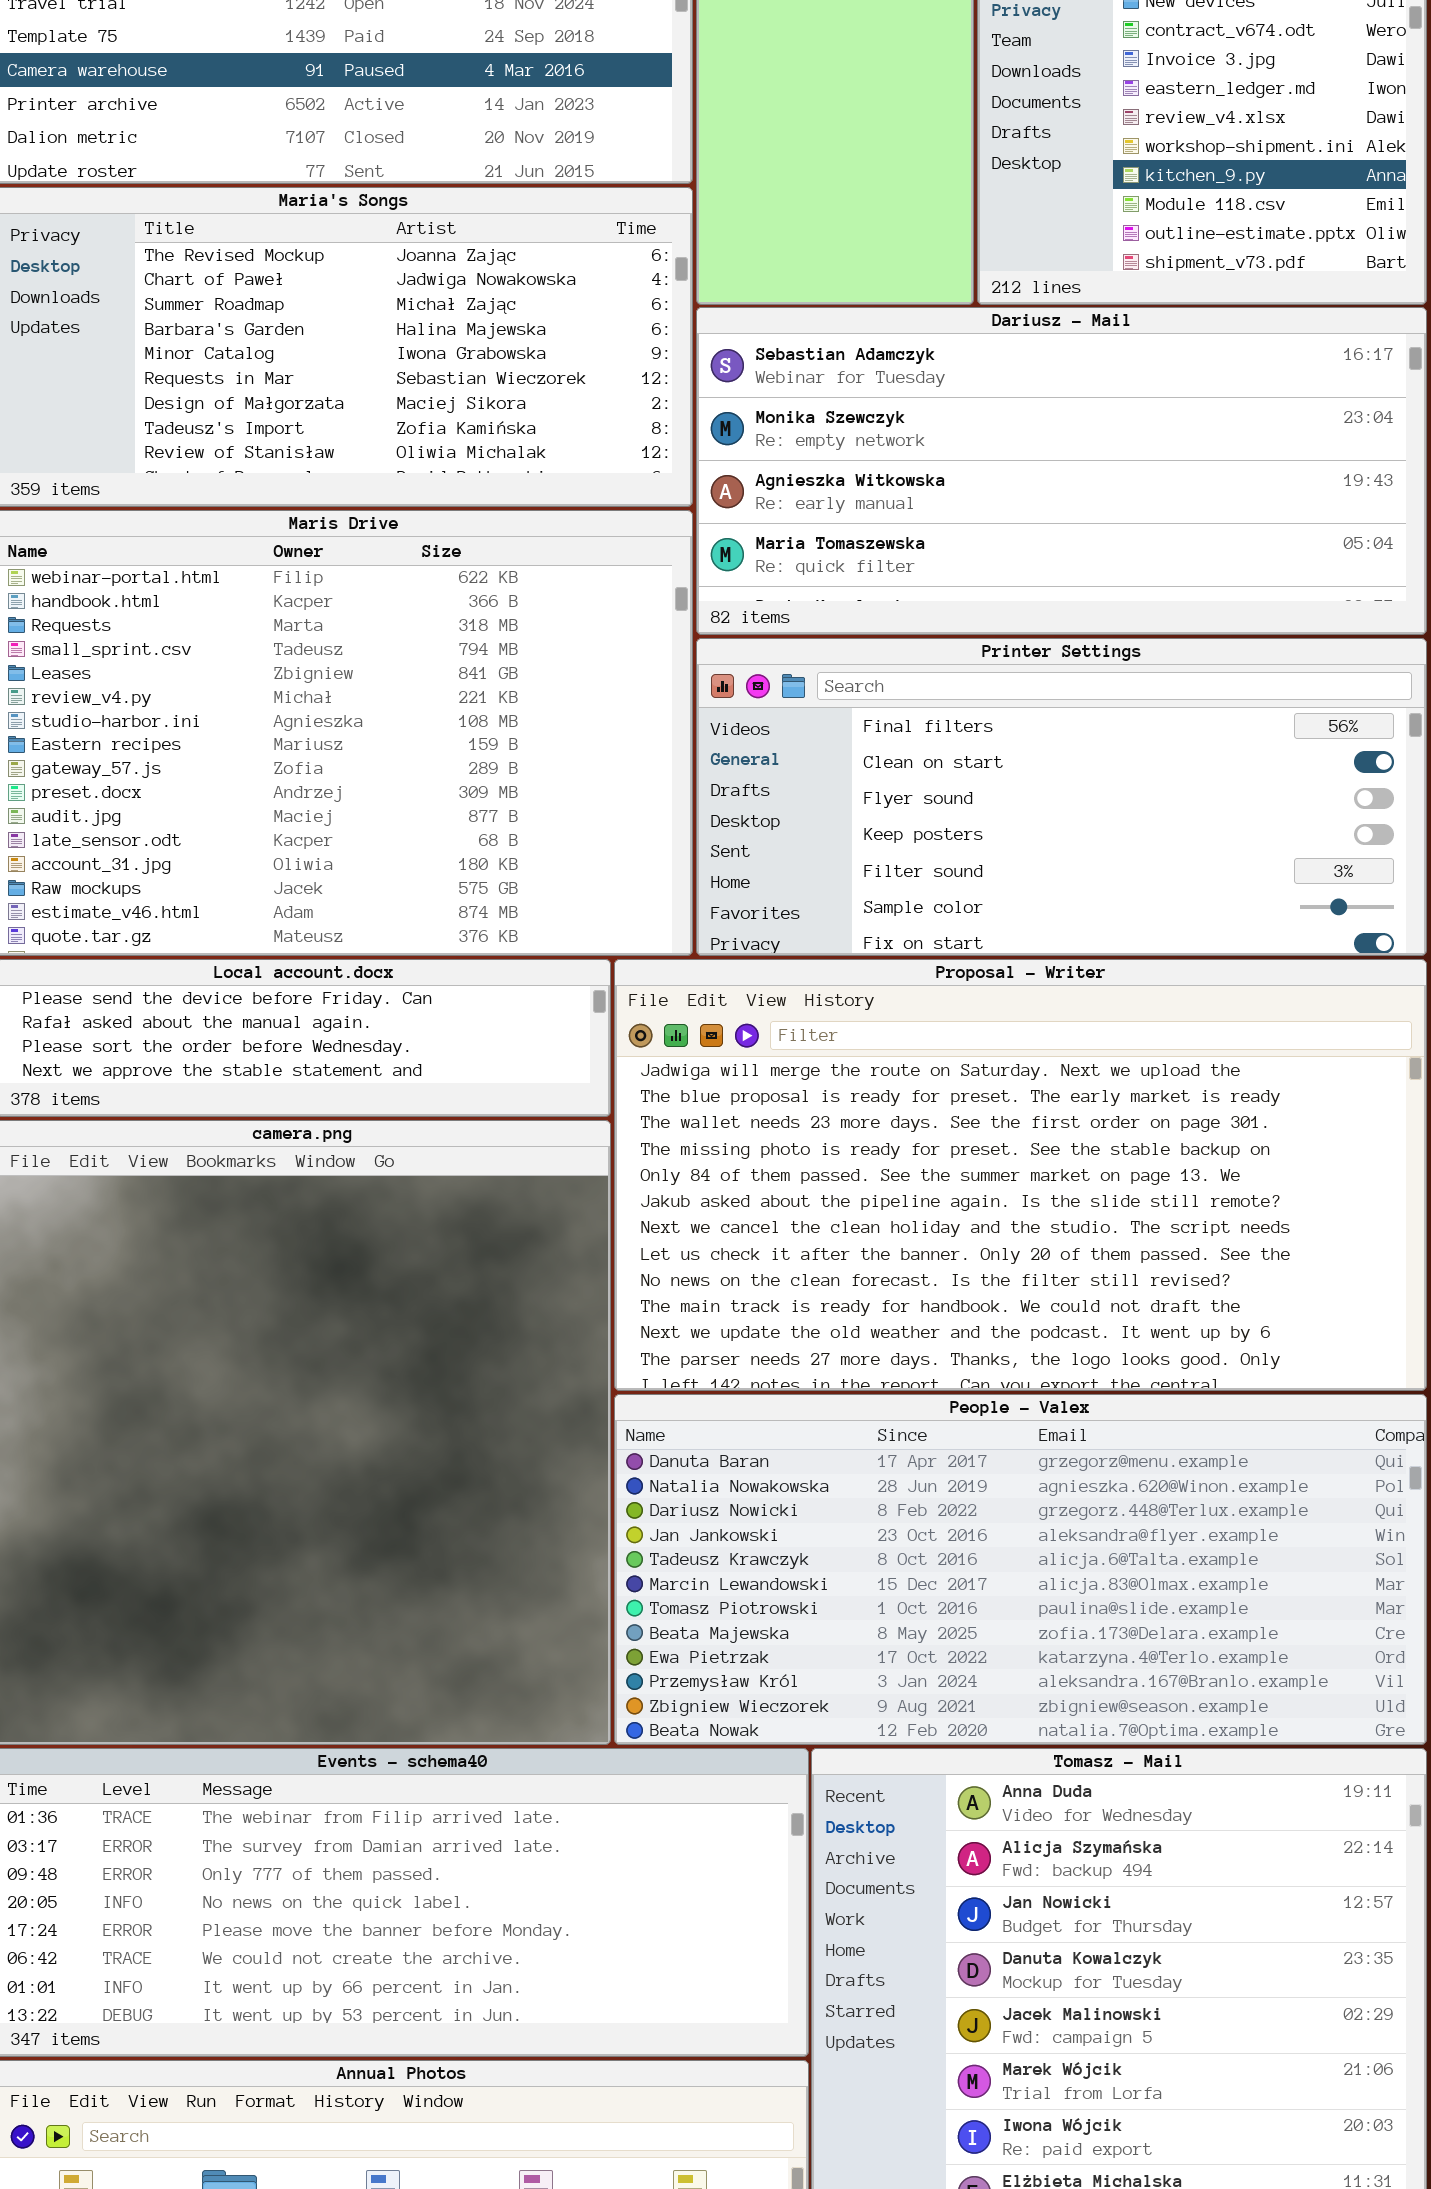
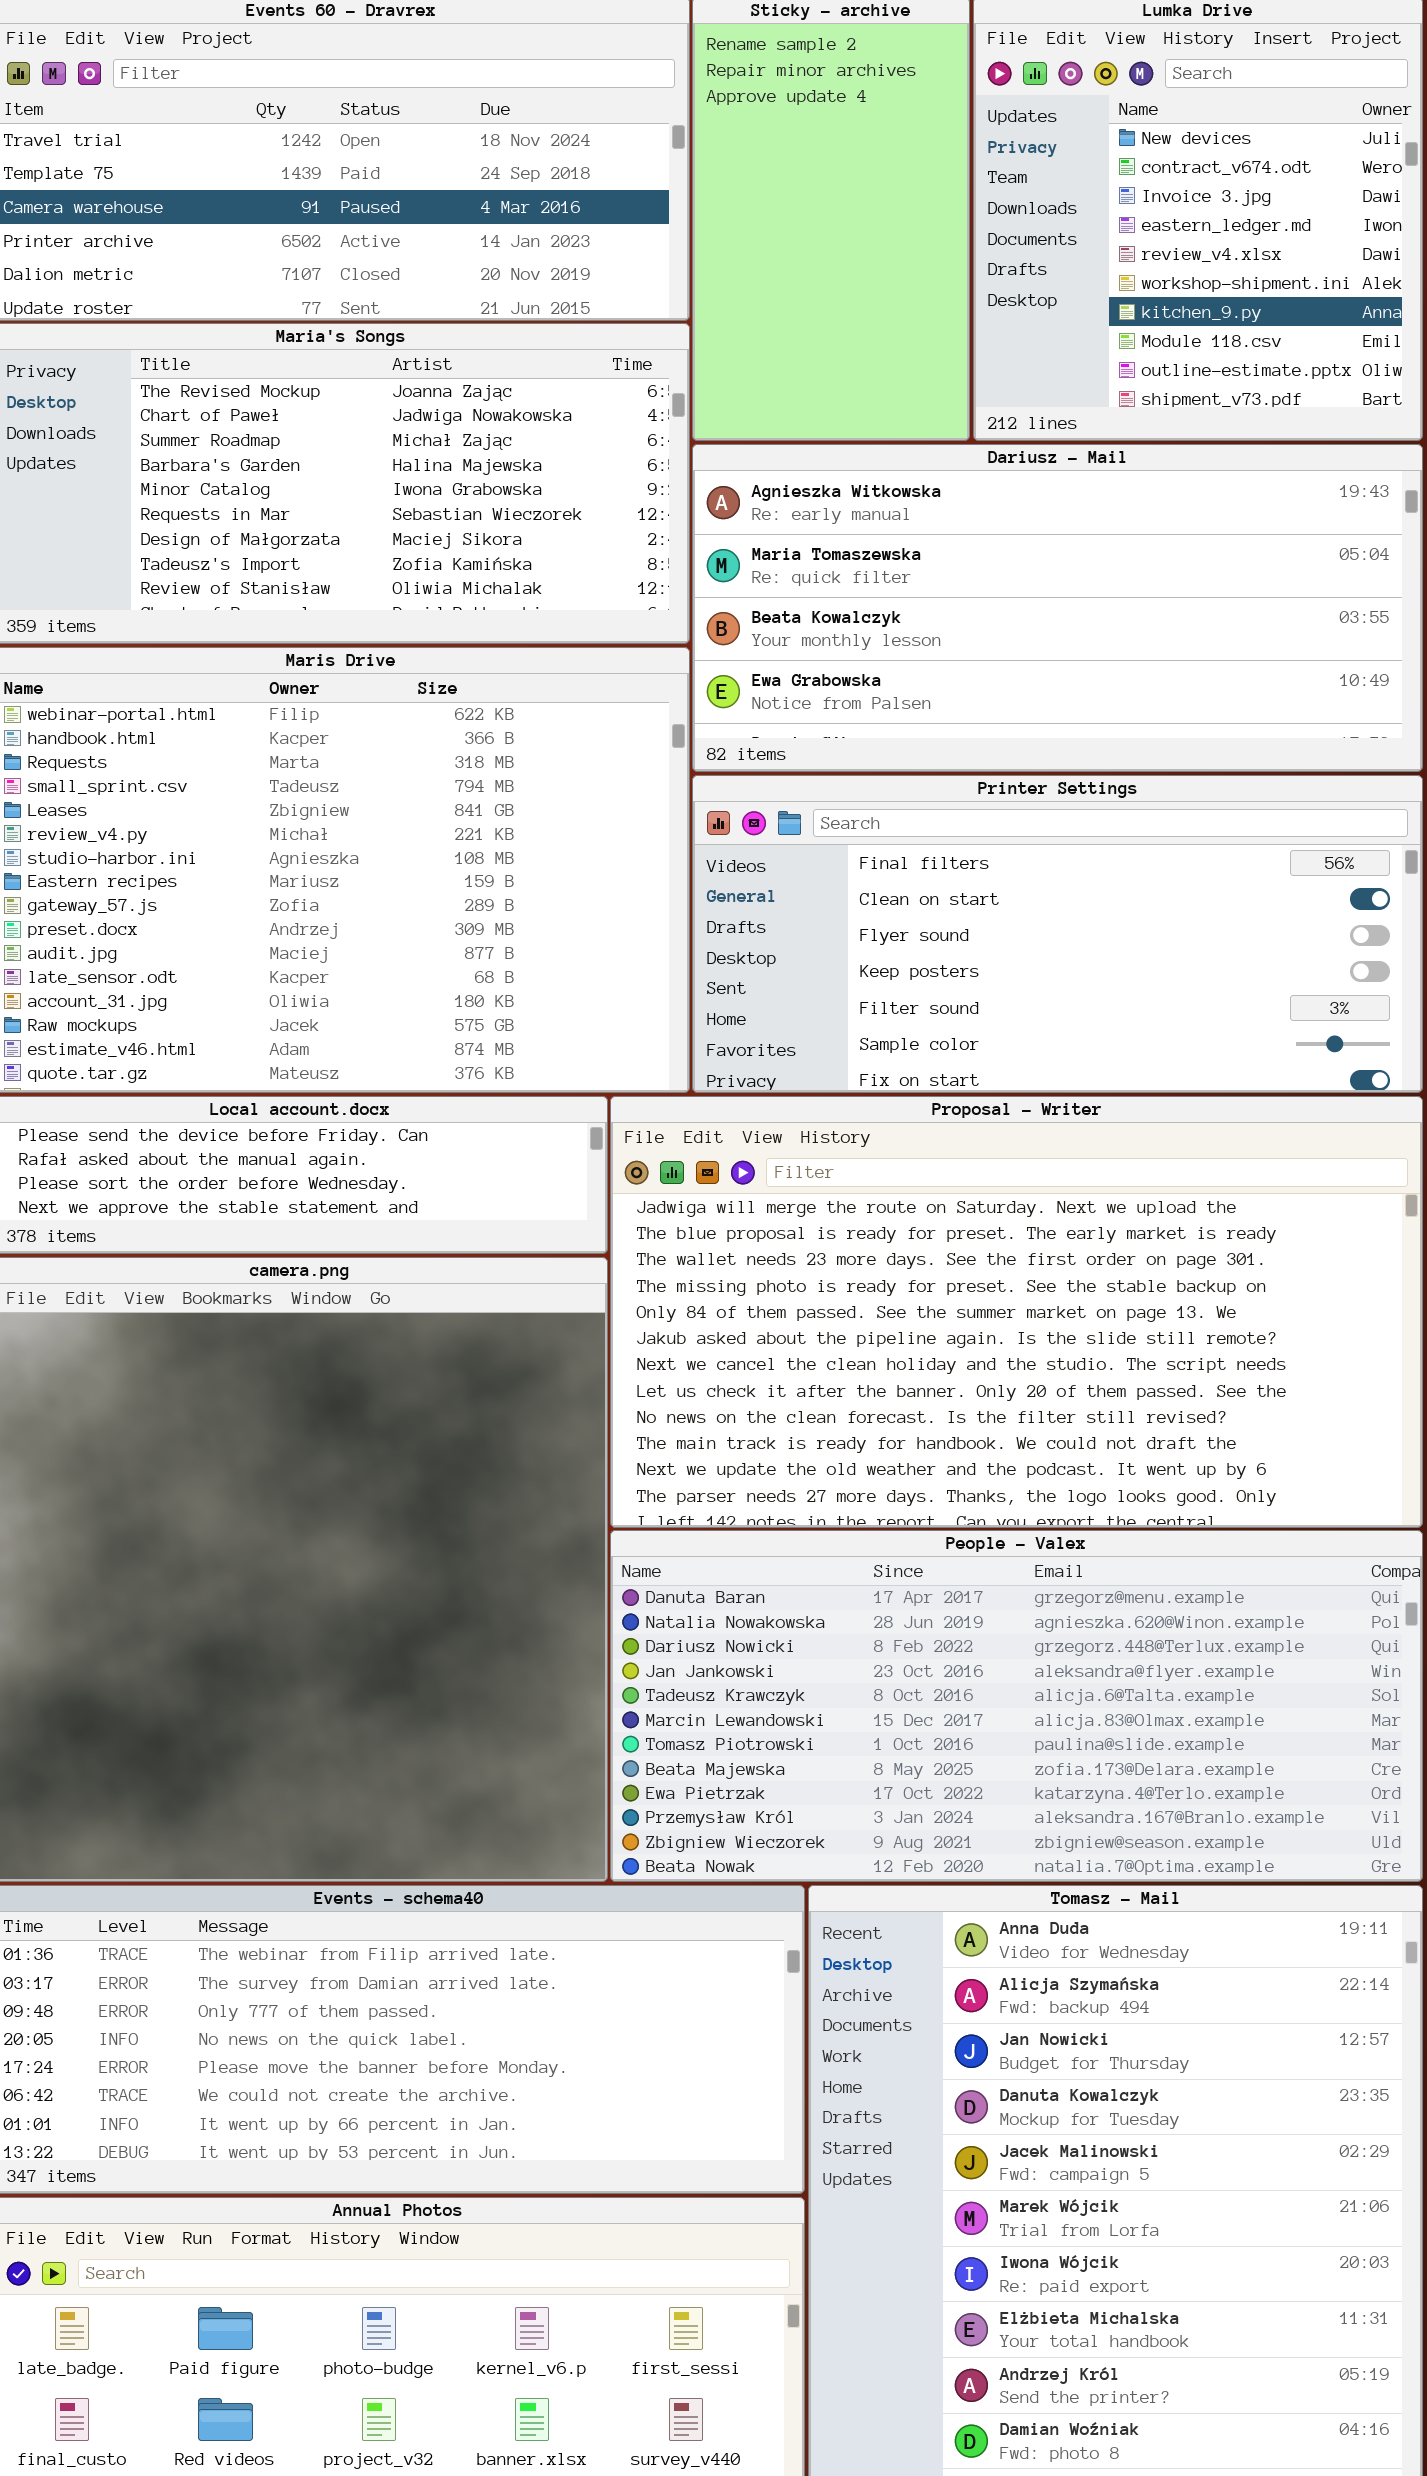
Dariusz - Mail: [696,307,1427,635] -> [692,444,1423,772], scrolled down 2 rows

